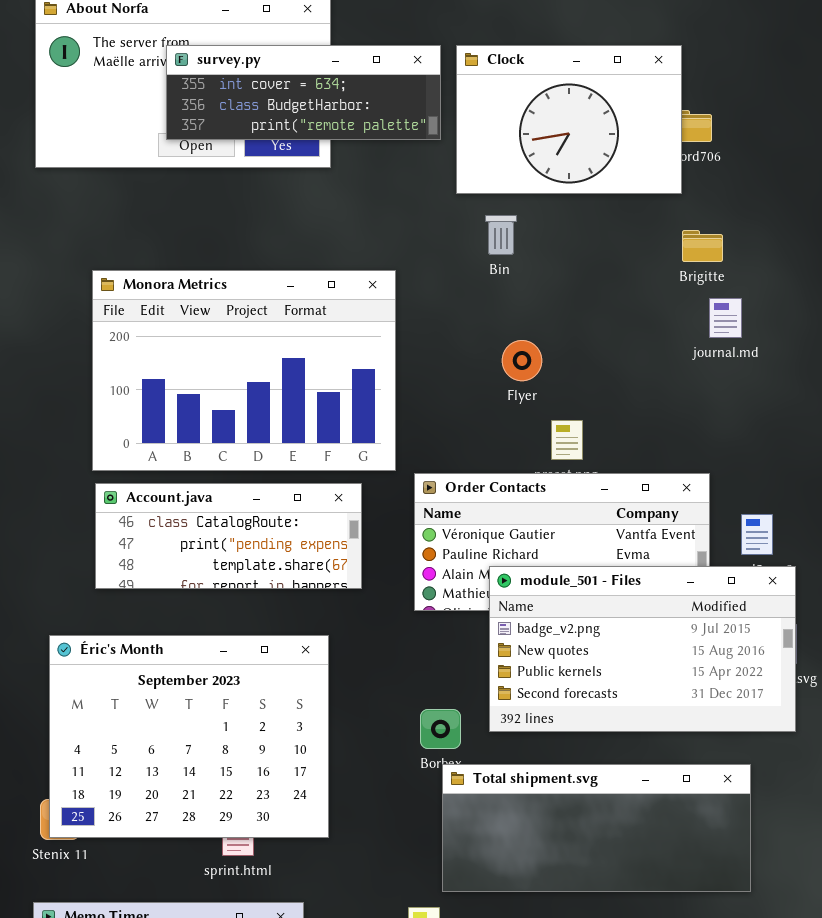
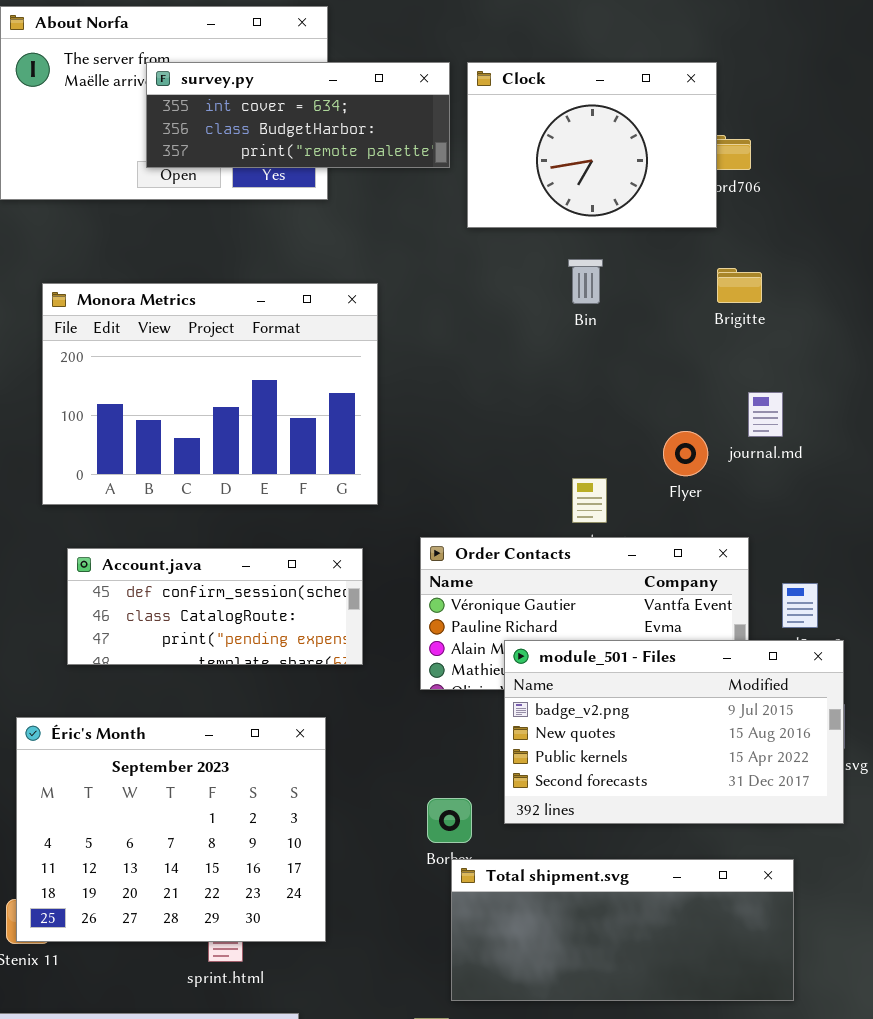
Bin: [485,215,517,255] -> [568,259,603,304], moved
Monora Metrics: [92,270,396,471] -> [42,283,378,505], moved
journal.md: [709,298,742,338] -> [748,392,783,437], moved
Flyer: [502,340,542,381] -> [663,431,708,476], moved
Account.java: [95,483,362,589] -> [67,548,363,665], scrolled up 1 row

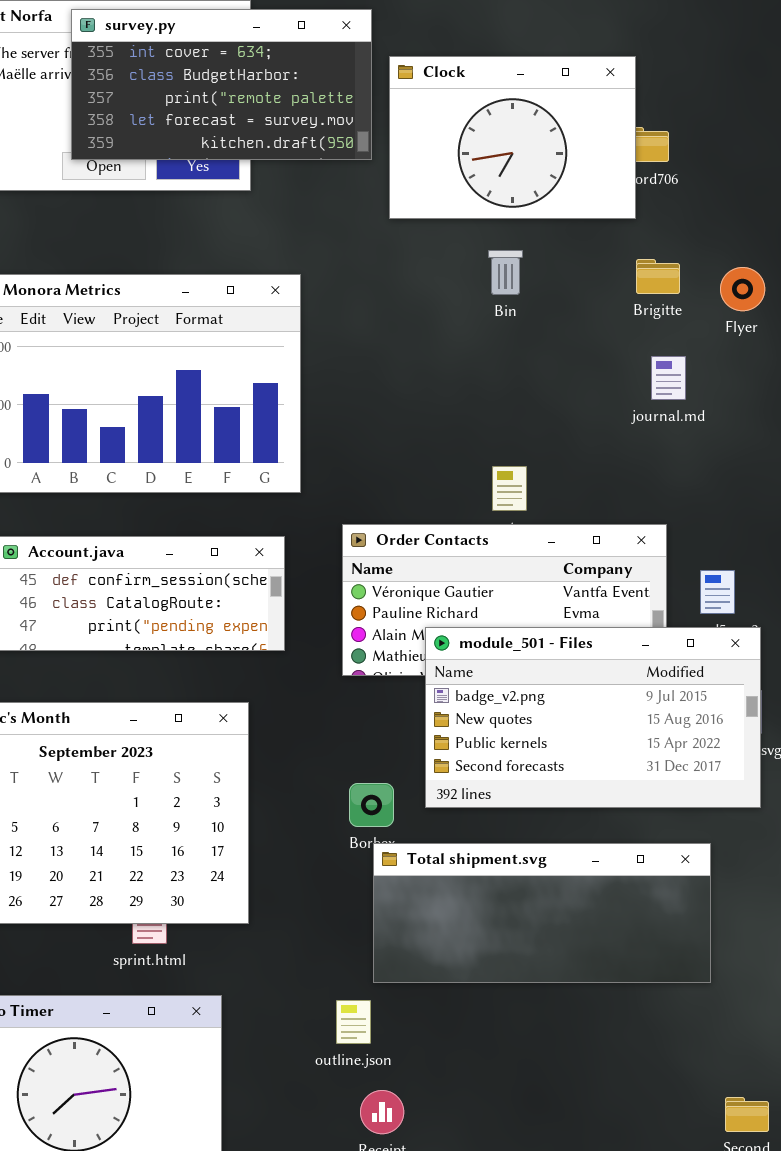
survey.py: [146,62,450,168] -> [71,9,372,160], resized
journal.md: [748,392,783,437] -> [651,356,686,400], moved
Flyer: [663,431,708,476] -> [720,267,765,311], moved

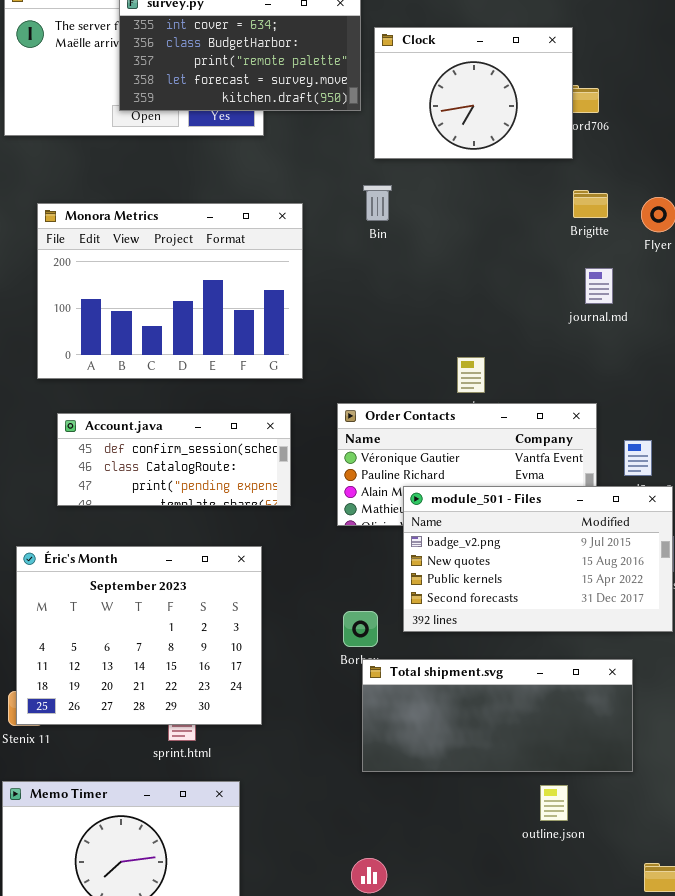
Bin: [488,250,523,295] -> [363,185,392,221], moved
outline.json: [336,1000,371,1044] -> [540,785,568,821], moved

